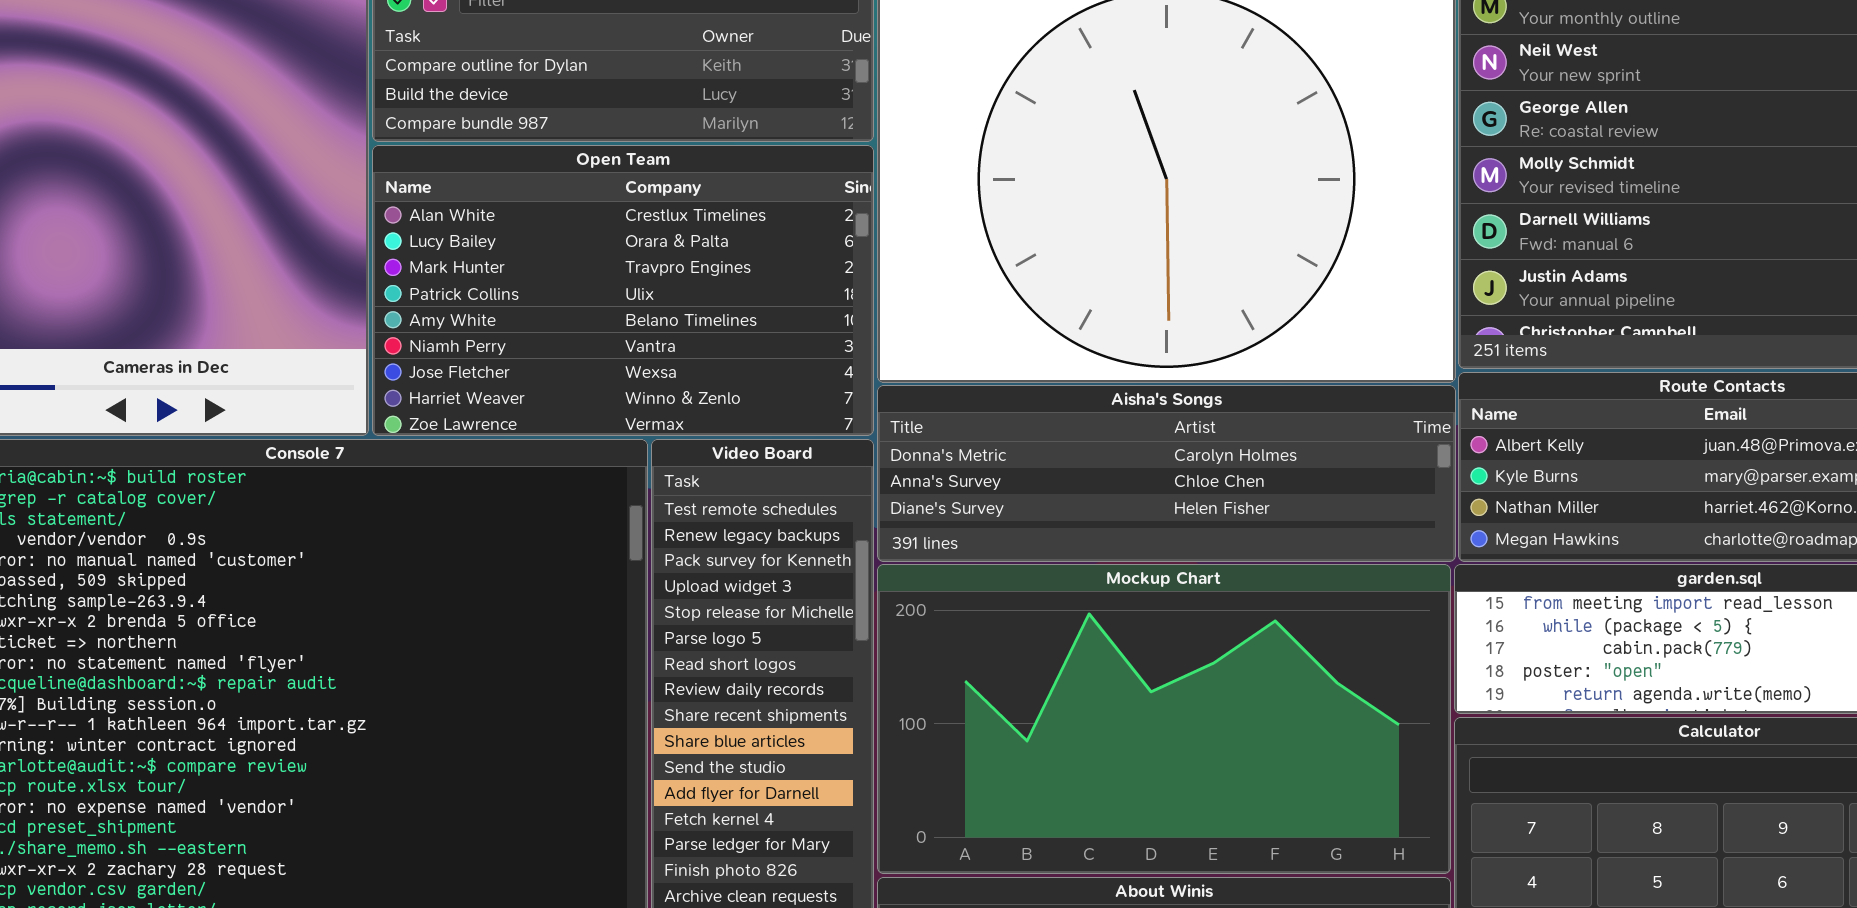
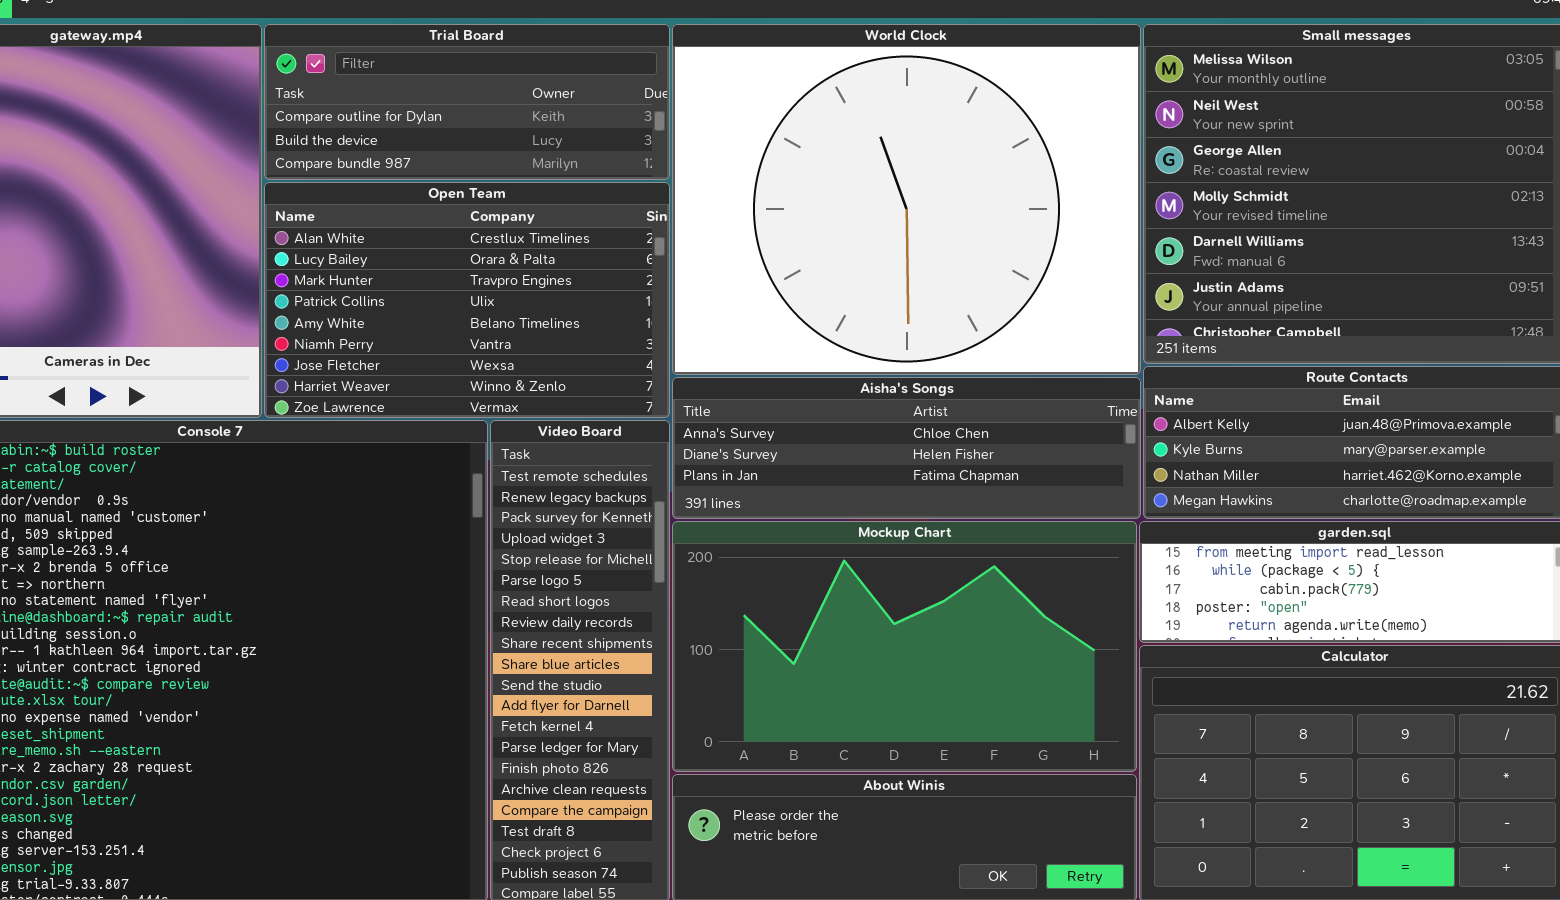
Aisha's Songs: [877,385,1456,562] -> [672,377,1141,519], scrolled down 1 row

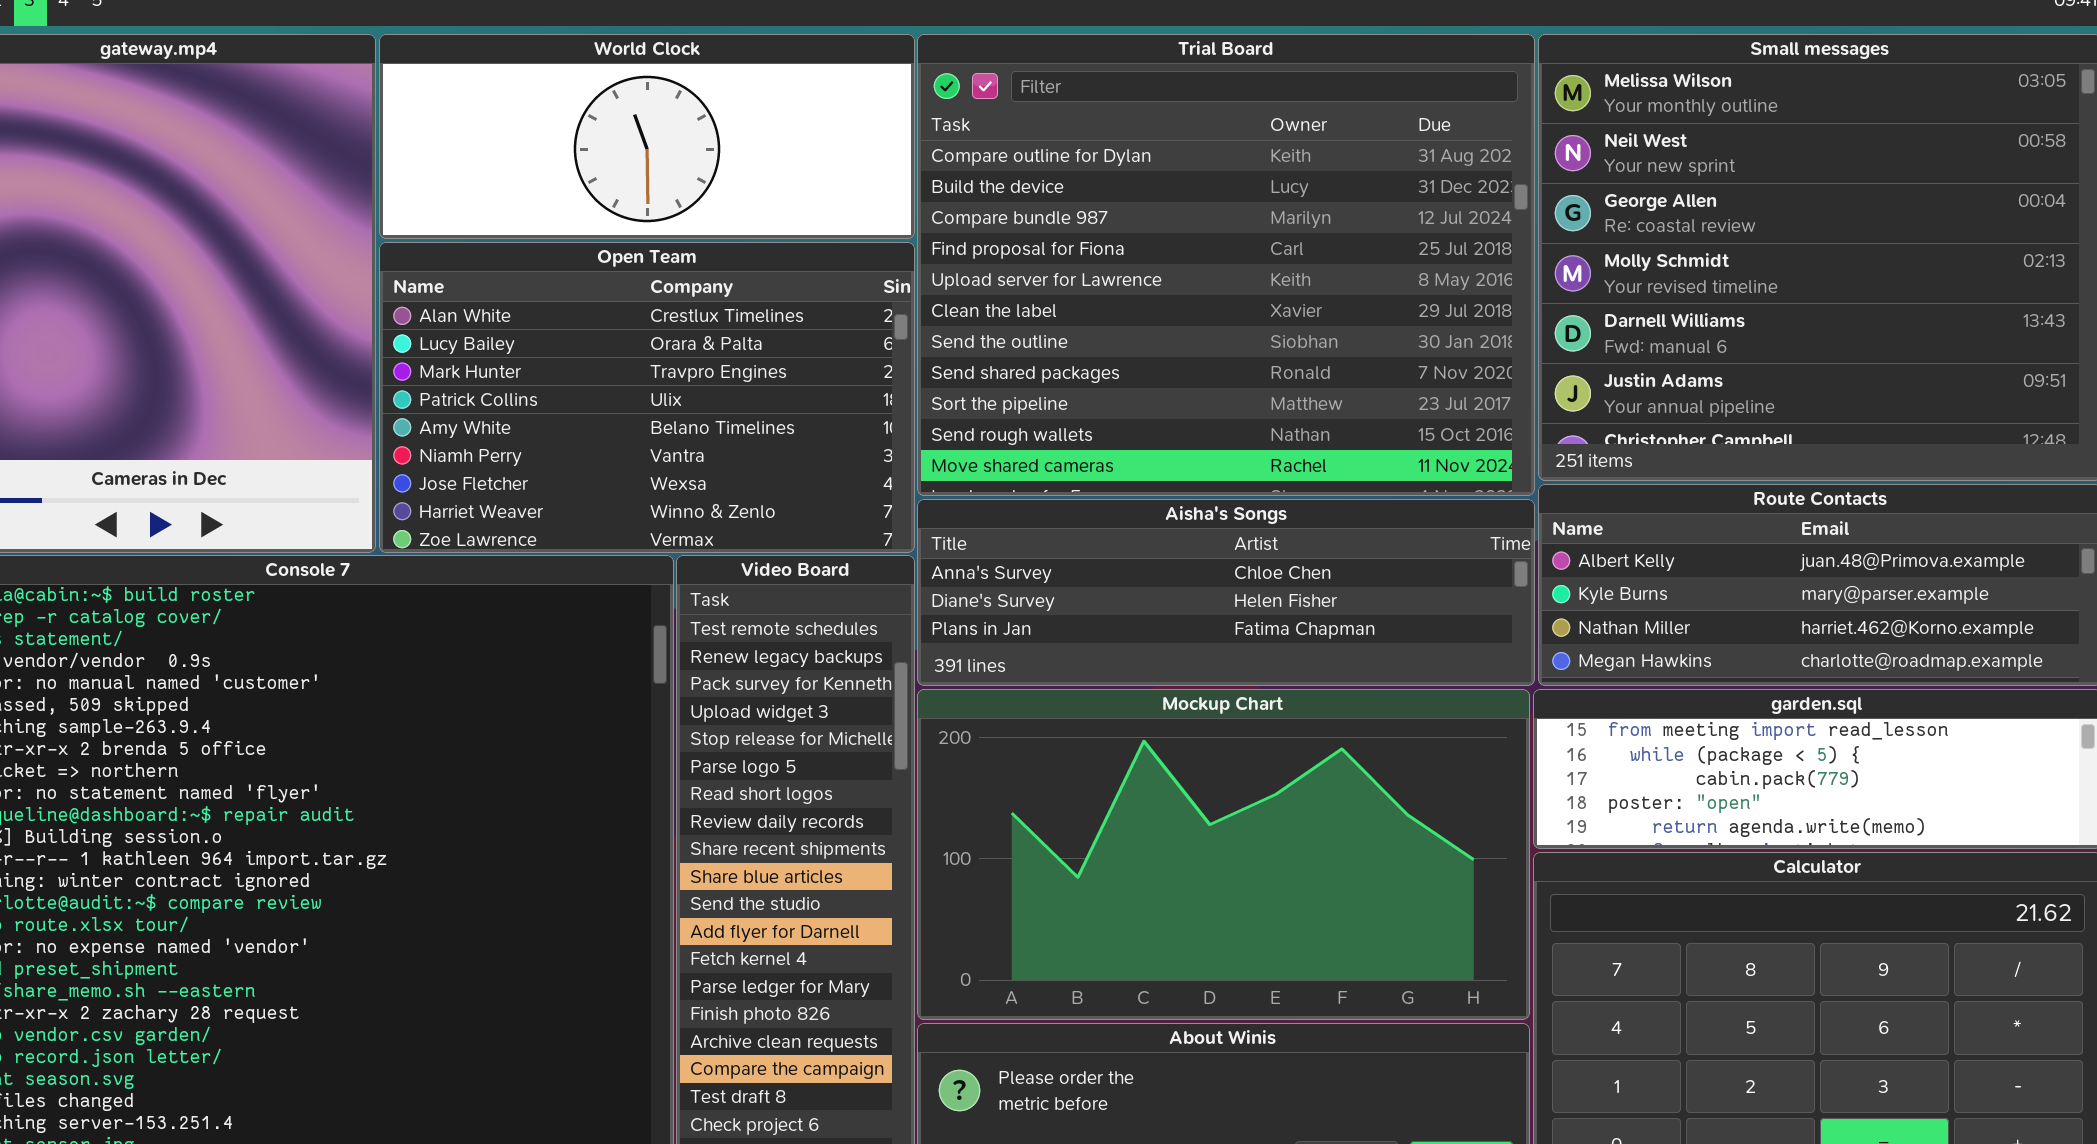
Trial Board: [264,24,670,180] -> [917,34,1535,496], moved, resized
World Clock: [672,24,1141,375] -> [379,34,915,239], moved, resized

